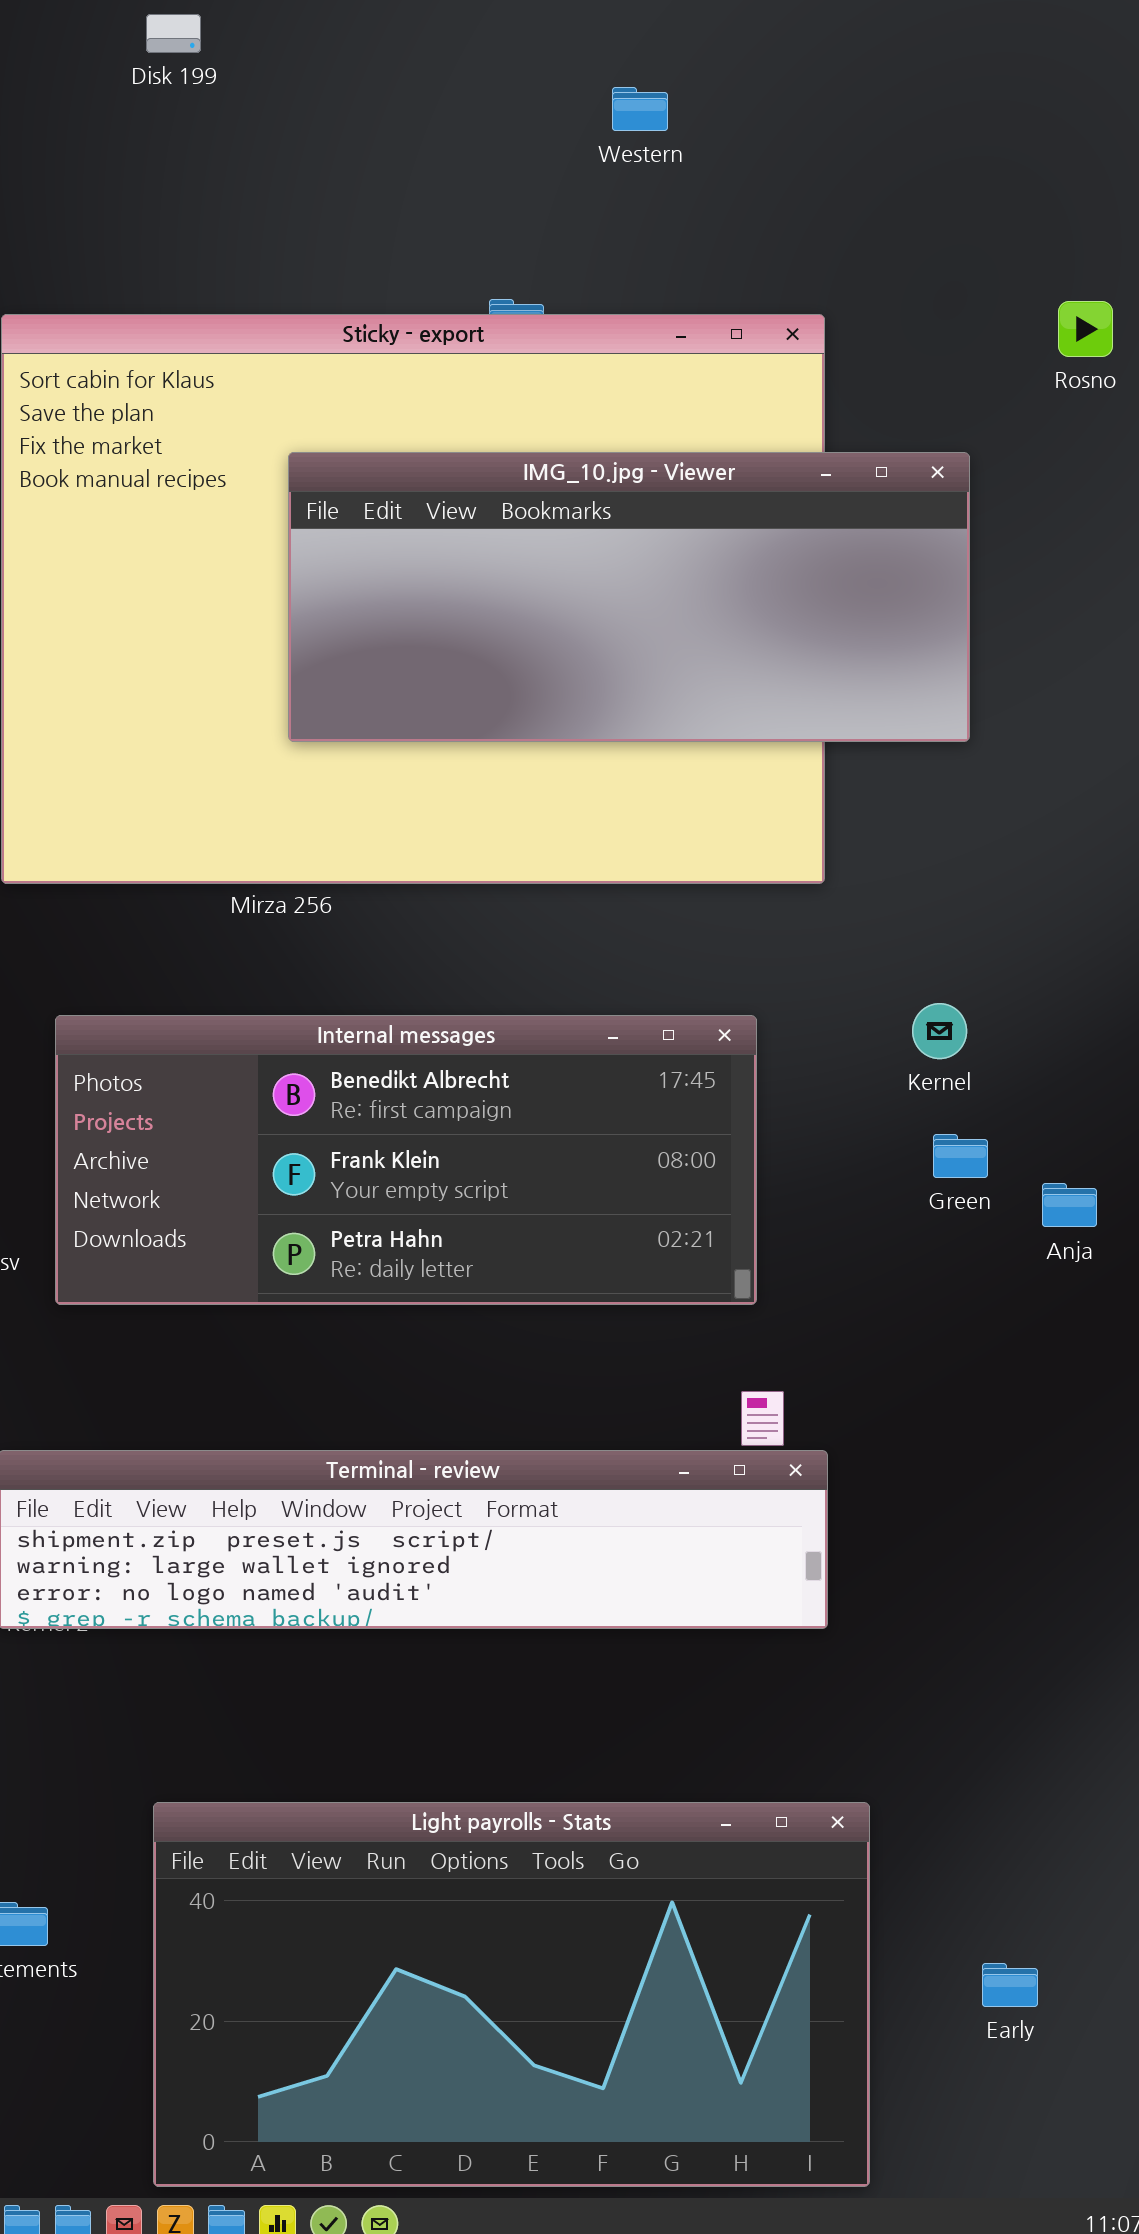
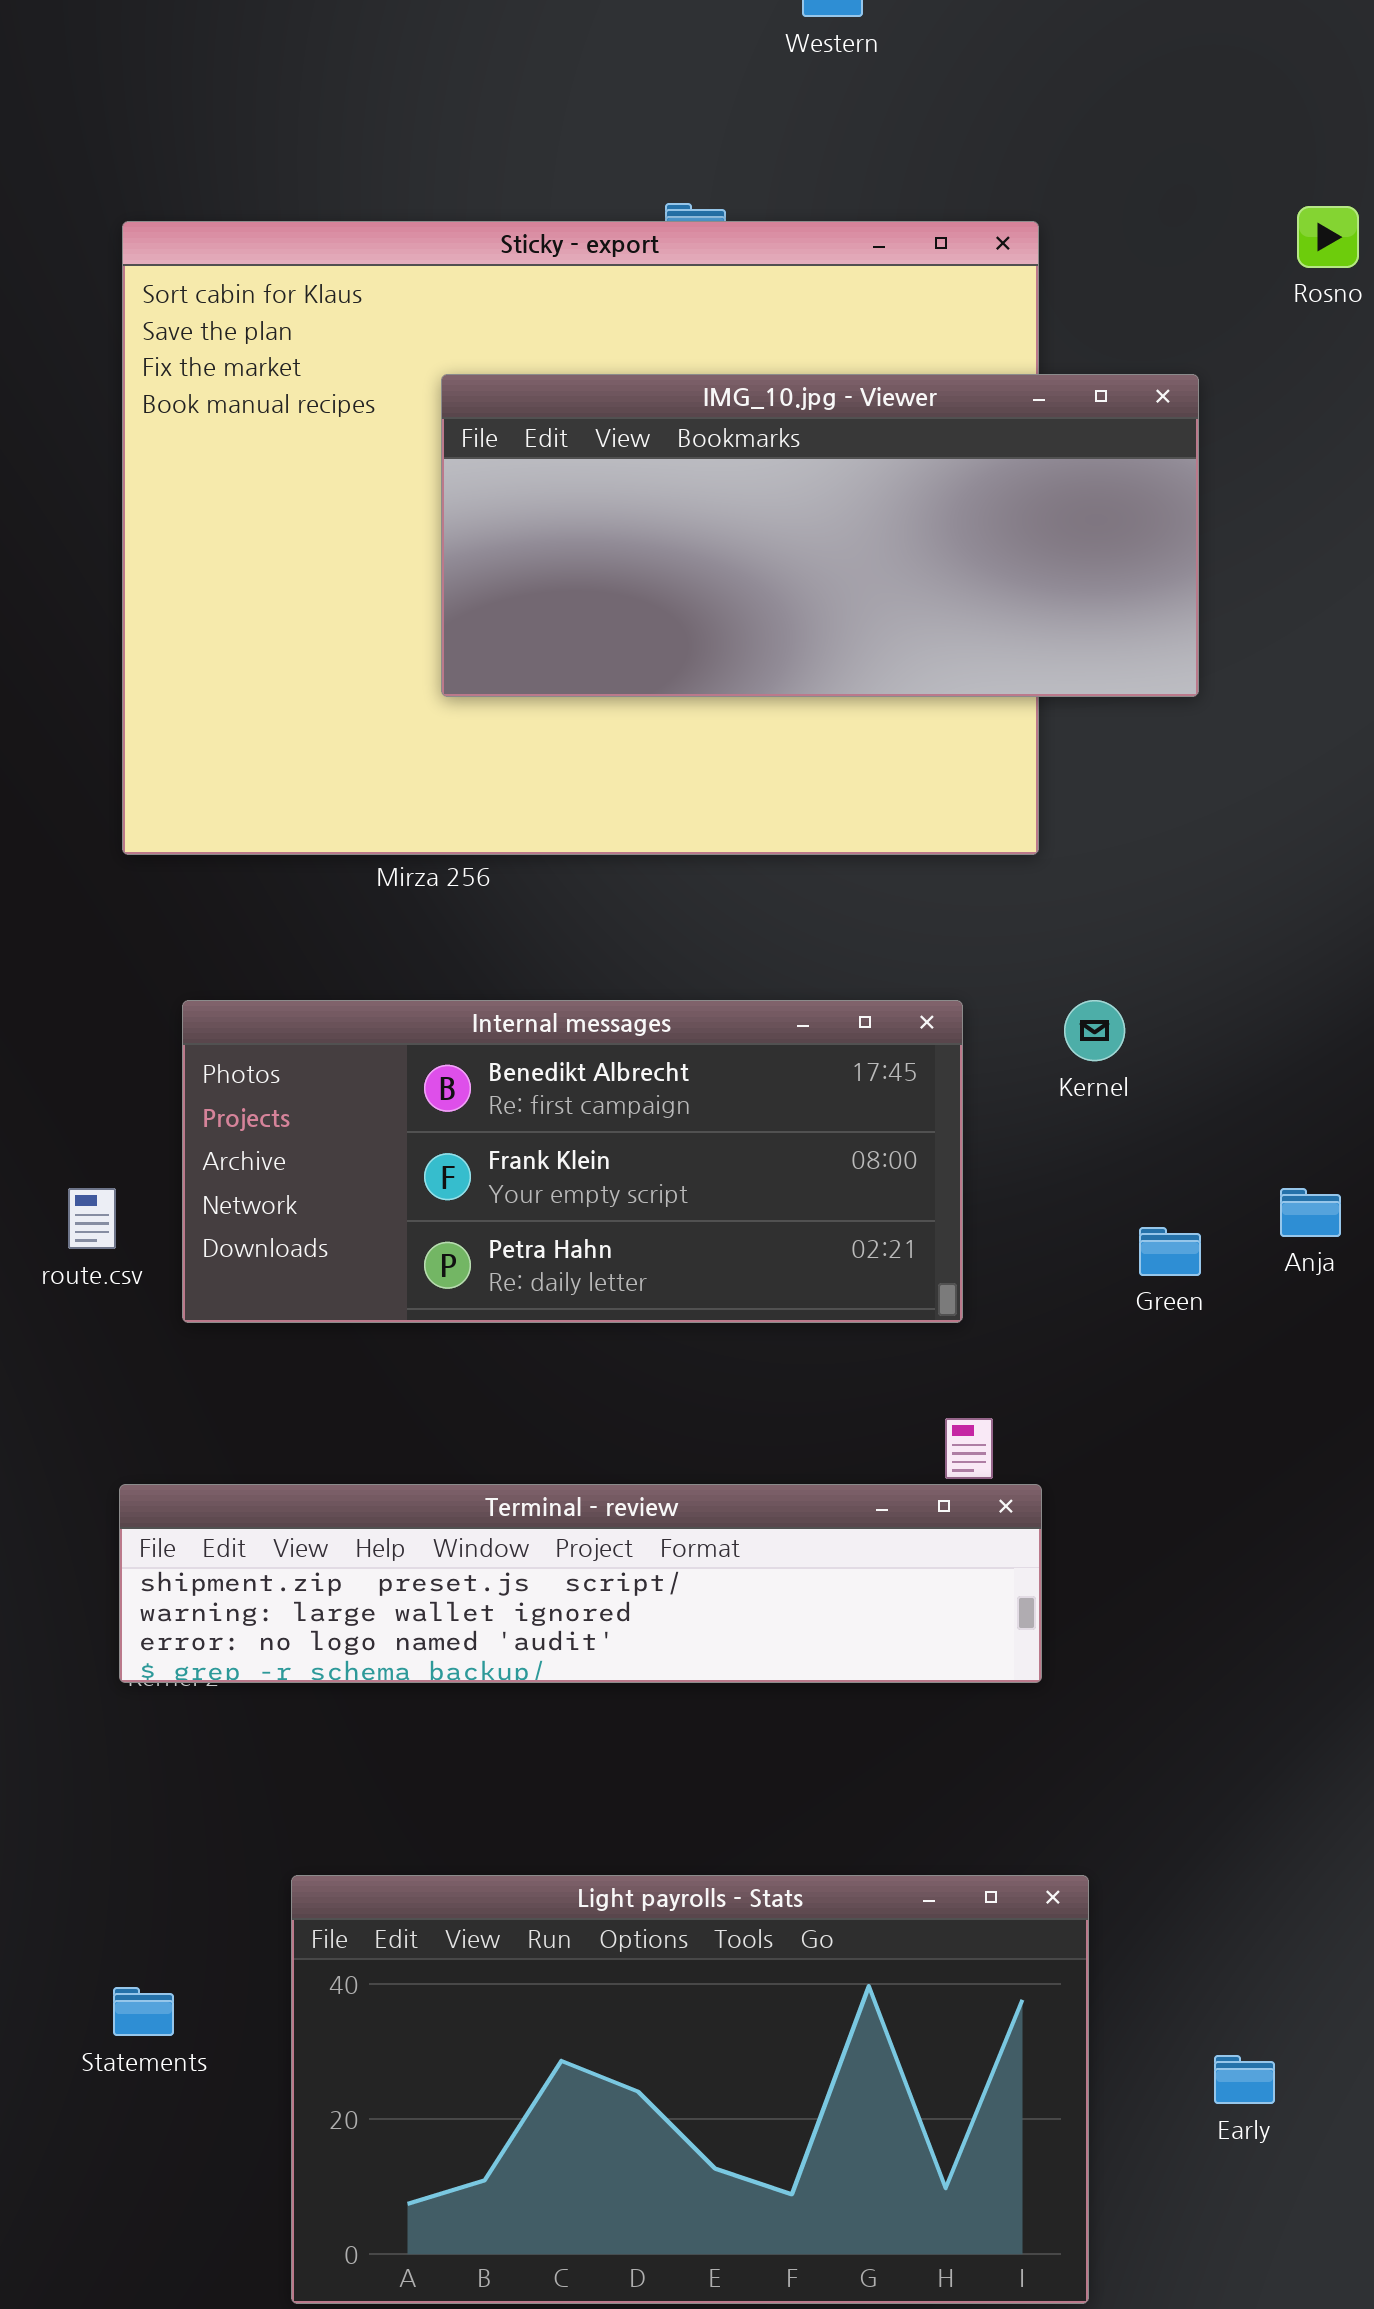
Kernel: [912,1003,967,1059] -> [1064,1000,1125,1061], moved
Green: [933,1134,988,1178] -> [1139,1227,1201,1276], moved

